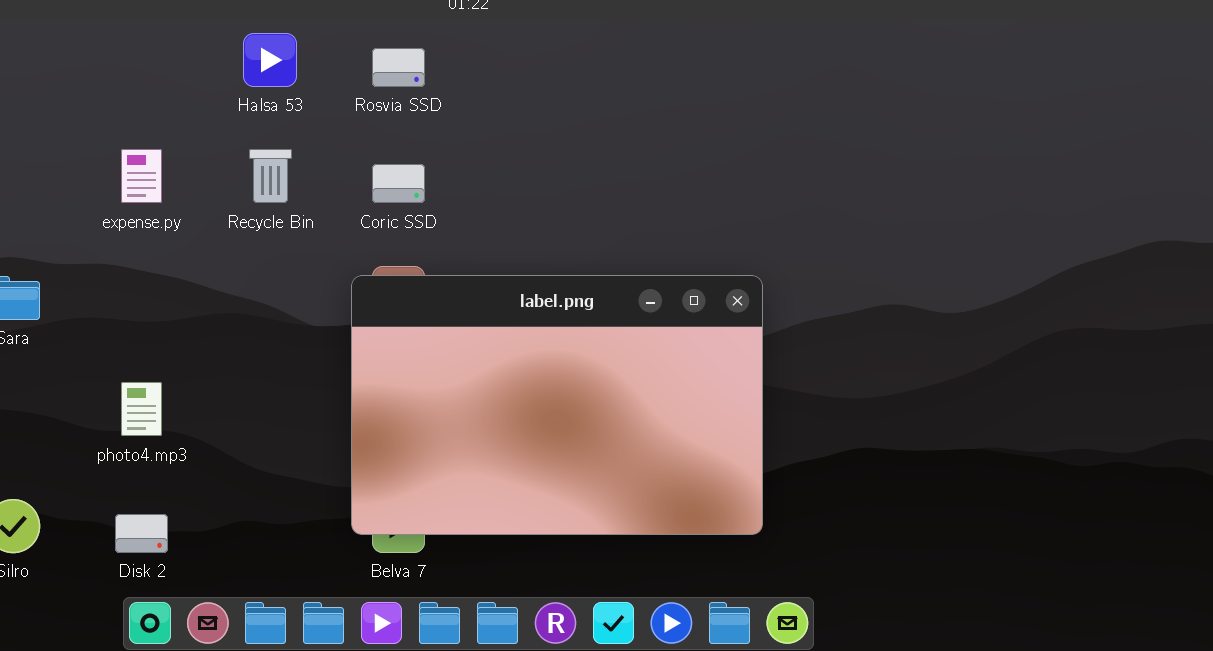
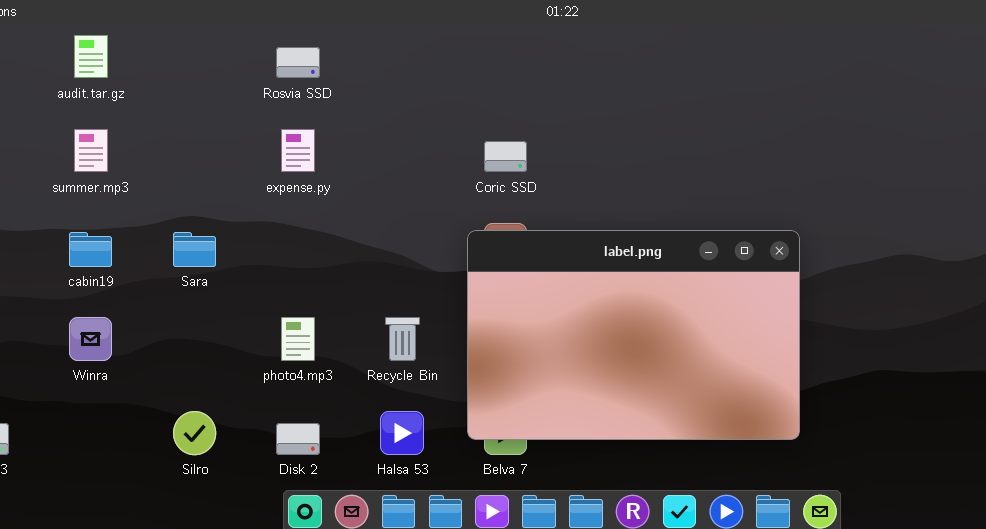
Halsa 53: [243,33,297,87] -> [380,411,424,455], moved
Rosvia SSD: [372,48,425,87] -> [276,47,320,78], moved
Recycle Bin: [249,149,292,203] -> [385,317,420,361], moved

